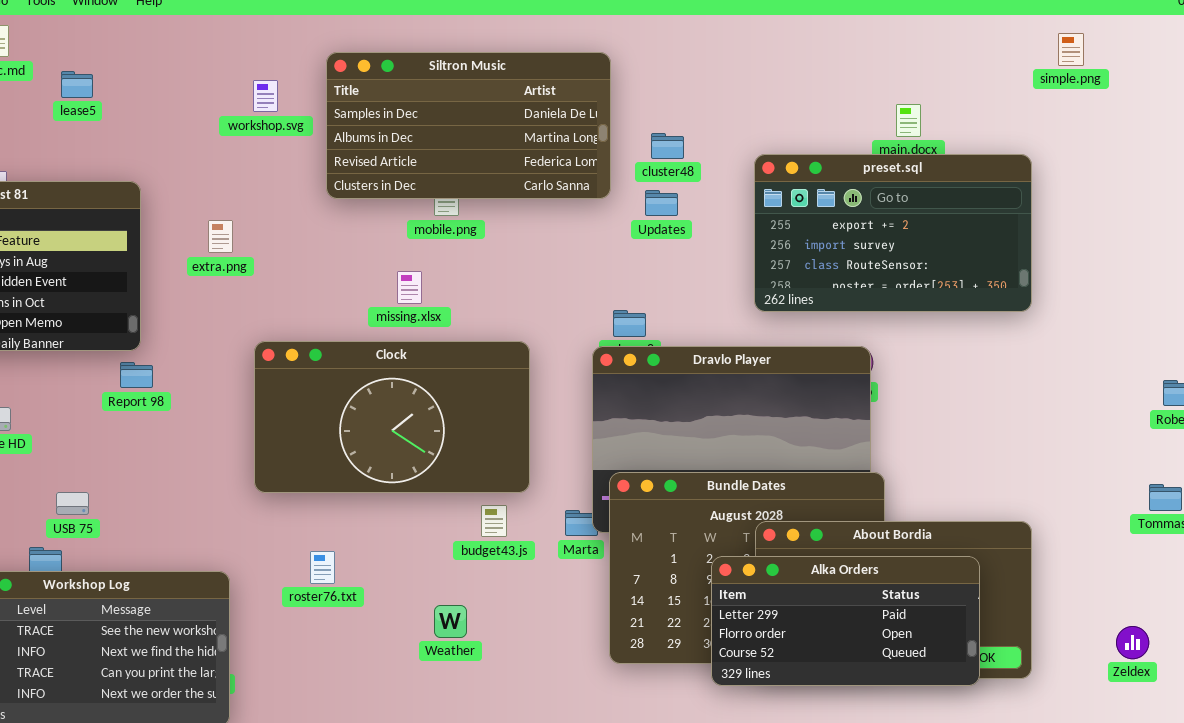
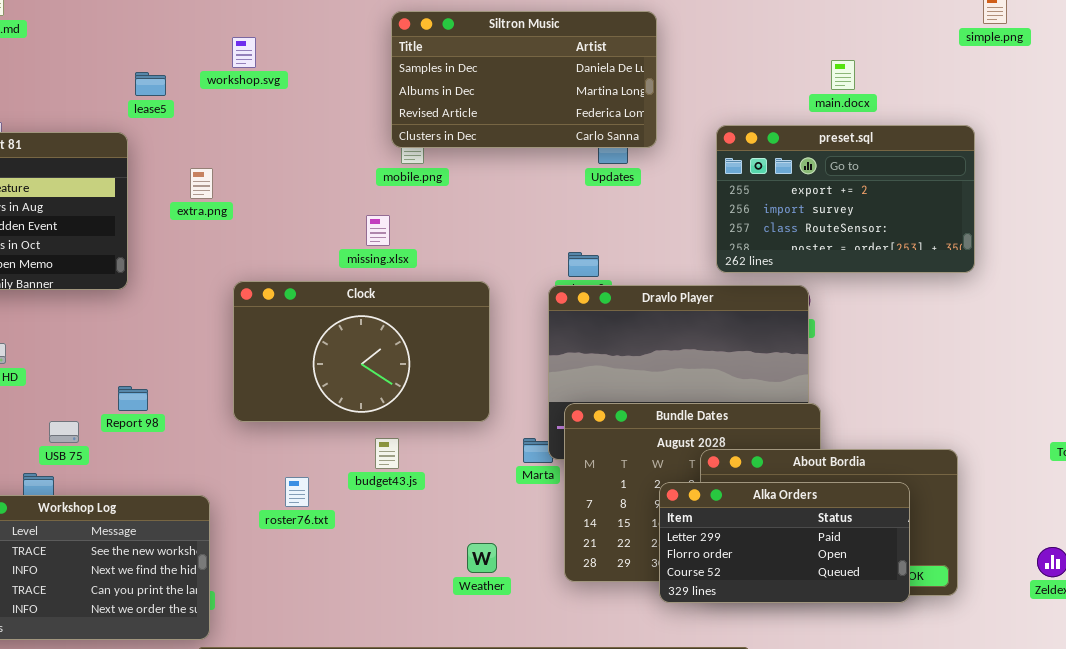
Siltron Music: [326,52,611,199] -> [391,11,657,148], moved
lease5: [61,71,93,98] -> [135,72,166,96], moved
preset.sql: [754,154,1032,312] -> [716,125,975,273], moved
Report 98: [120,362,153,388] -> [118,386,148,411], moved
budget43.js: [481,505,507,537] -> [375,438,399,469], moved
Weather: [434,605,467,638] -> [467,543,497,573], moved

